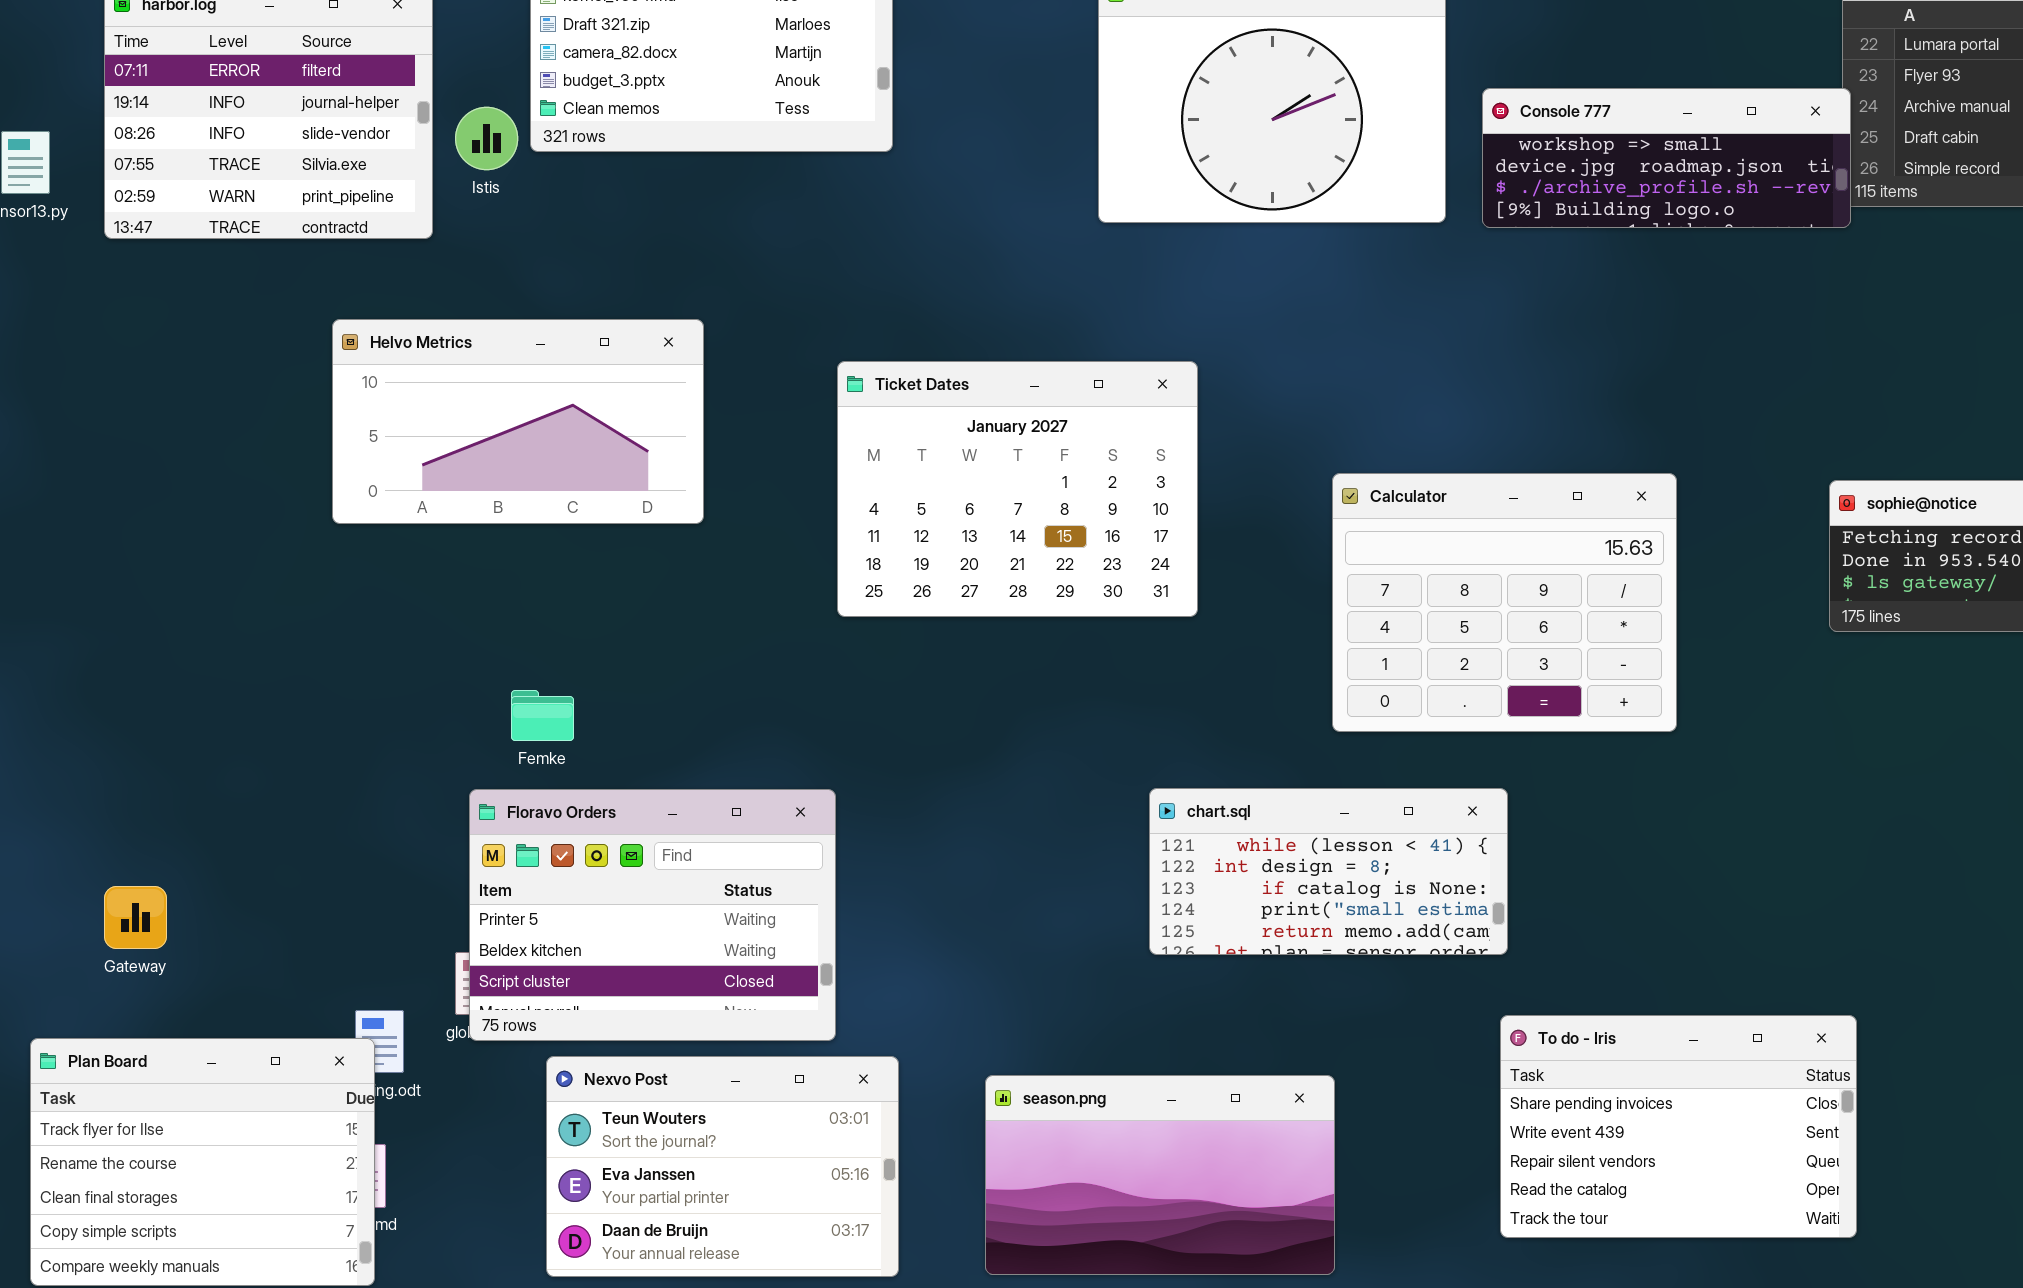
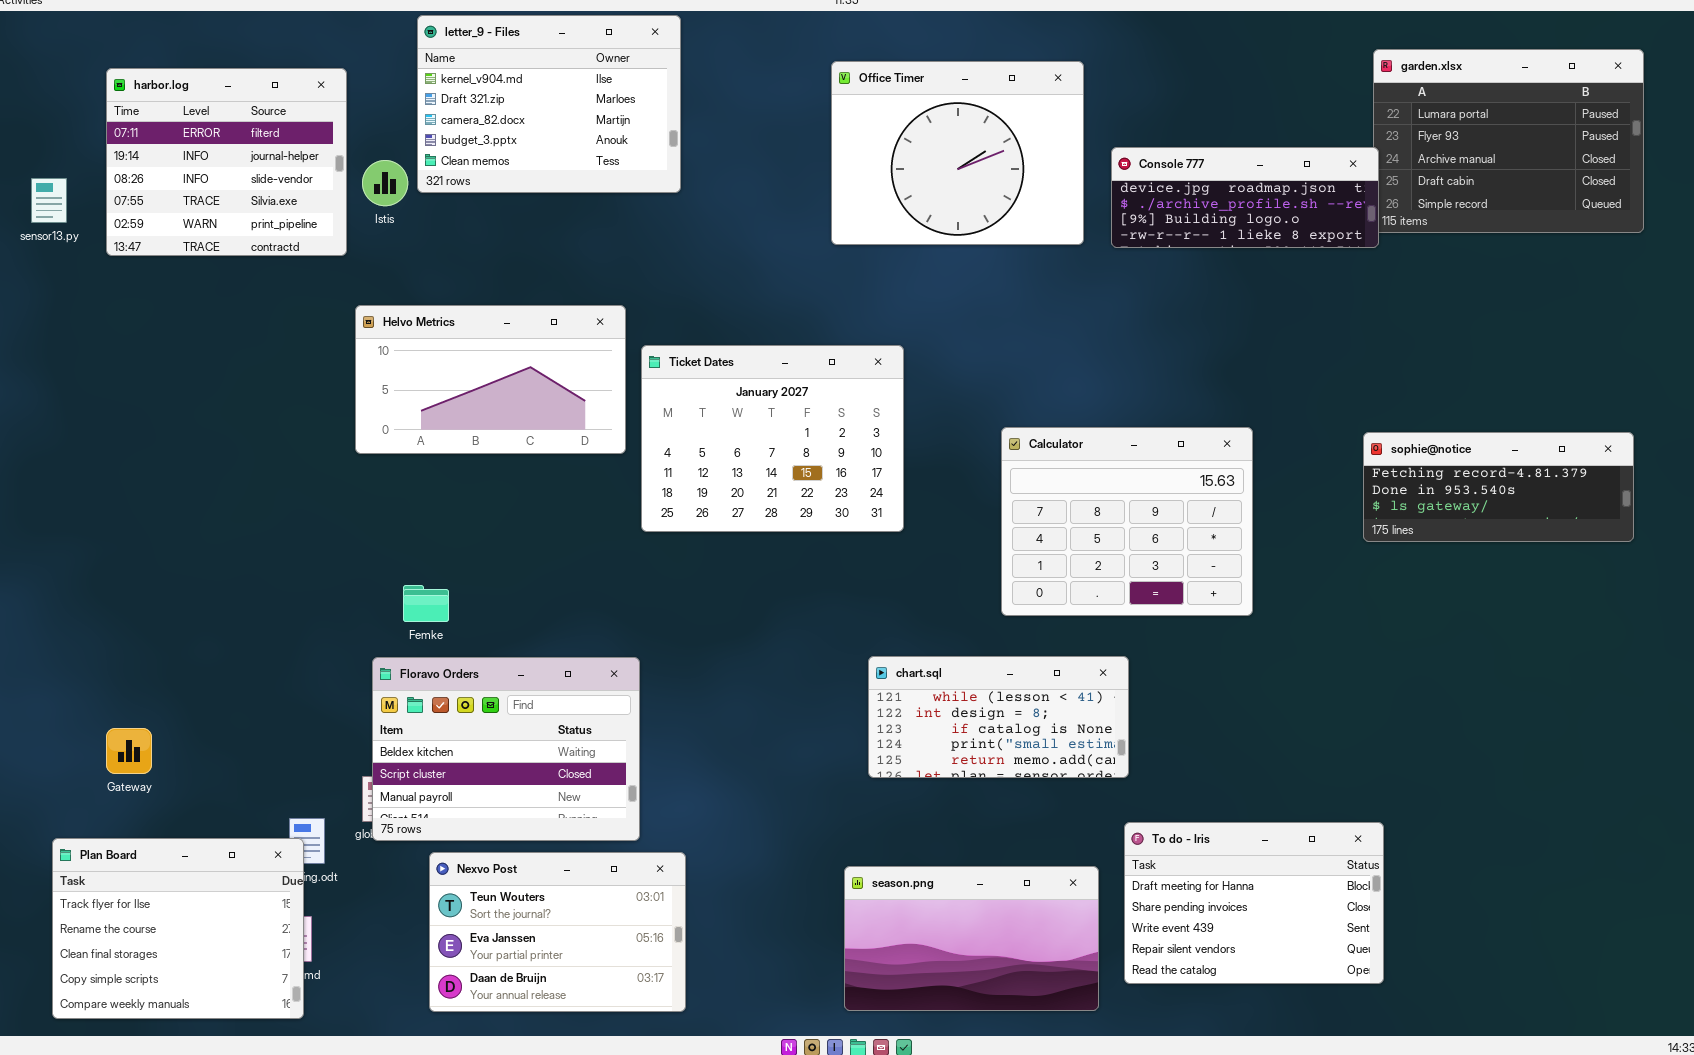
Console 777: [1482,88,1851,228] -> [1111,147,1379,248], scrolled down 1 row
Helvo Metrics: [332,319,704,524] -> [355,305,626,454], moved
Floravo Orders: [469,789,836,1041] -> [372,657,640,841], scrolled down 1 row
To do - Iris: [1500,1015,1857,1238] -> [1124,822,1384,984], scrolled up 1 row
season.png: [985,1075,1335,1275] -> [844,866,1099,1011], moved

